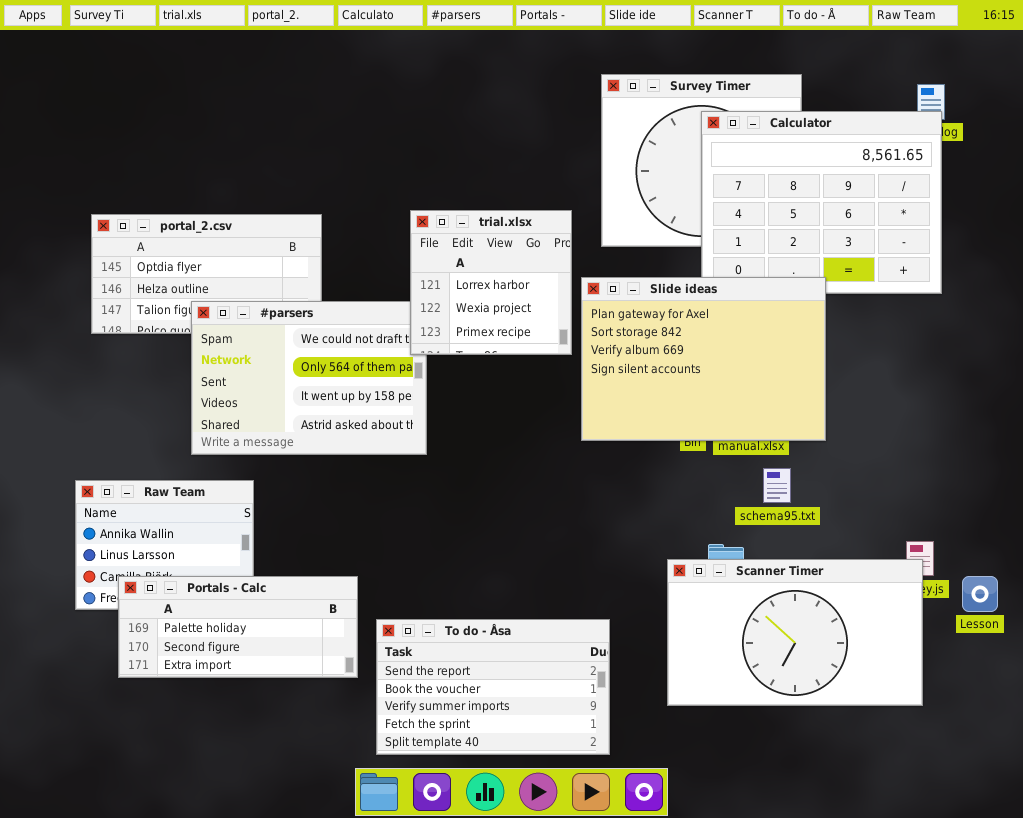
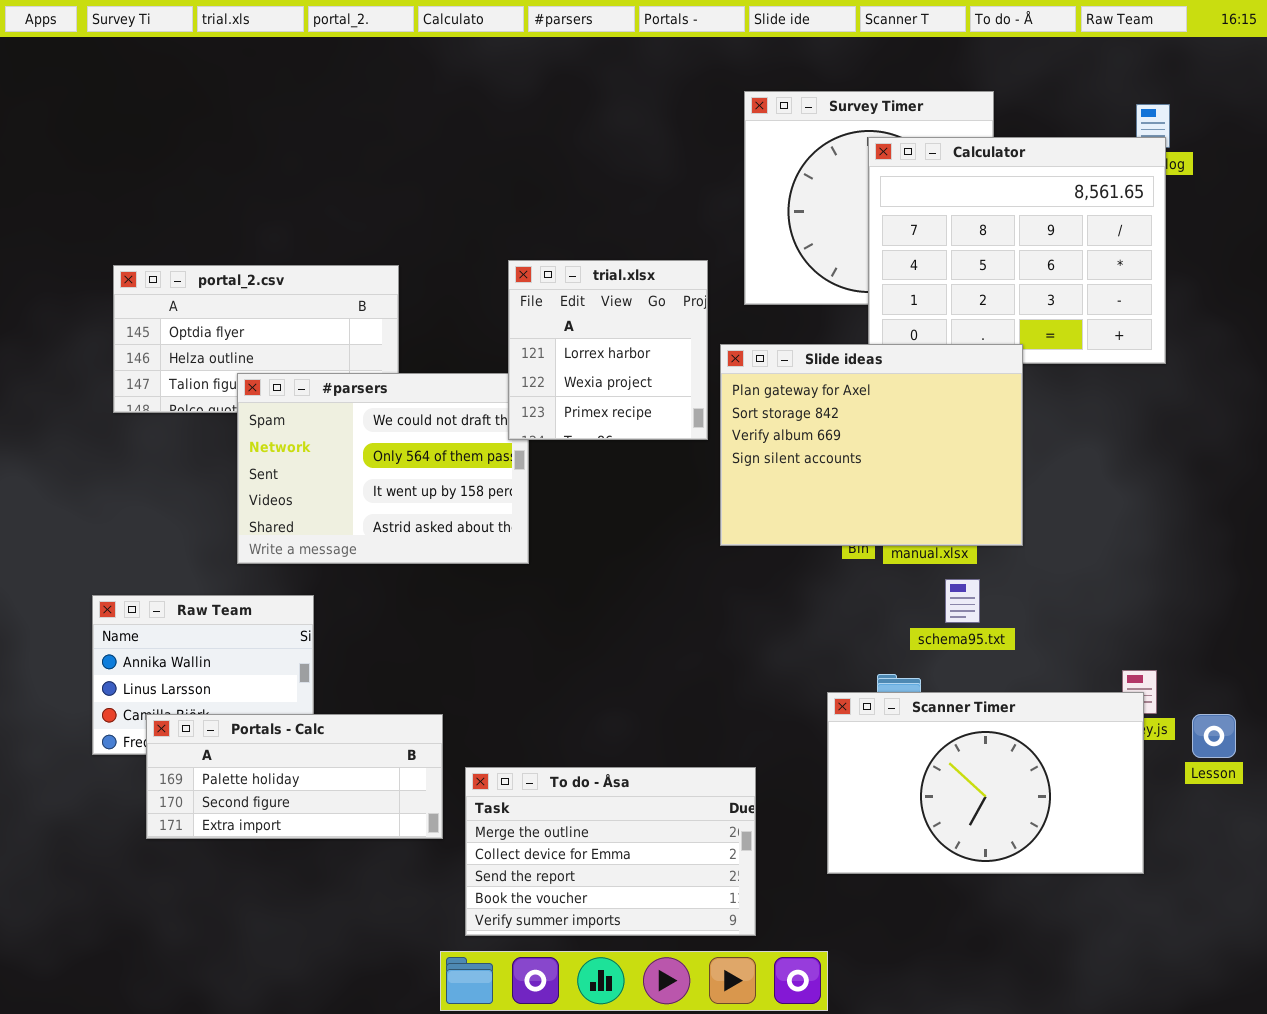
To do - Åsa: [376,619,610,755] -> [465,767,756,936], scrolled up 2 rows

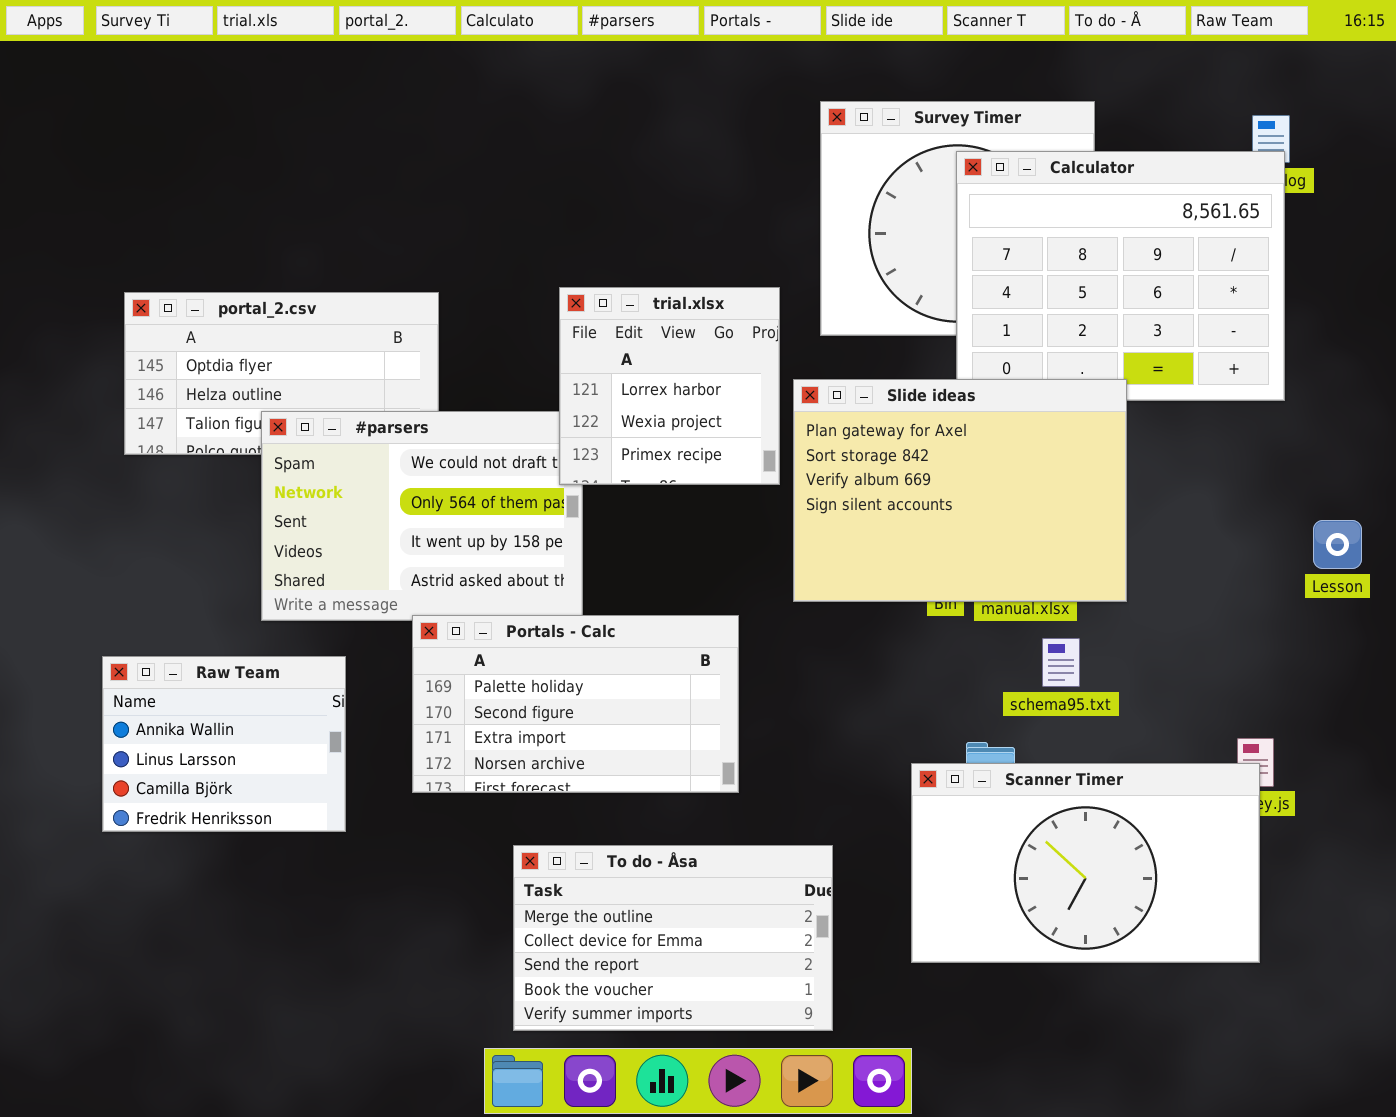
Portals - Calc: [146,714,443,839] -> [412,615,739,793], moved, resized
Lesson: [1192,714,1236,758] -> [1313,520,1362,569], moved

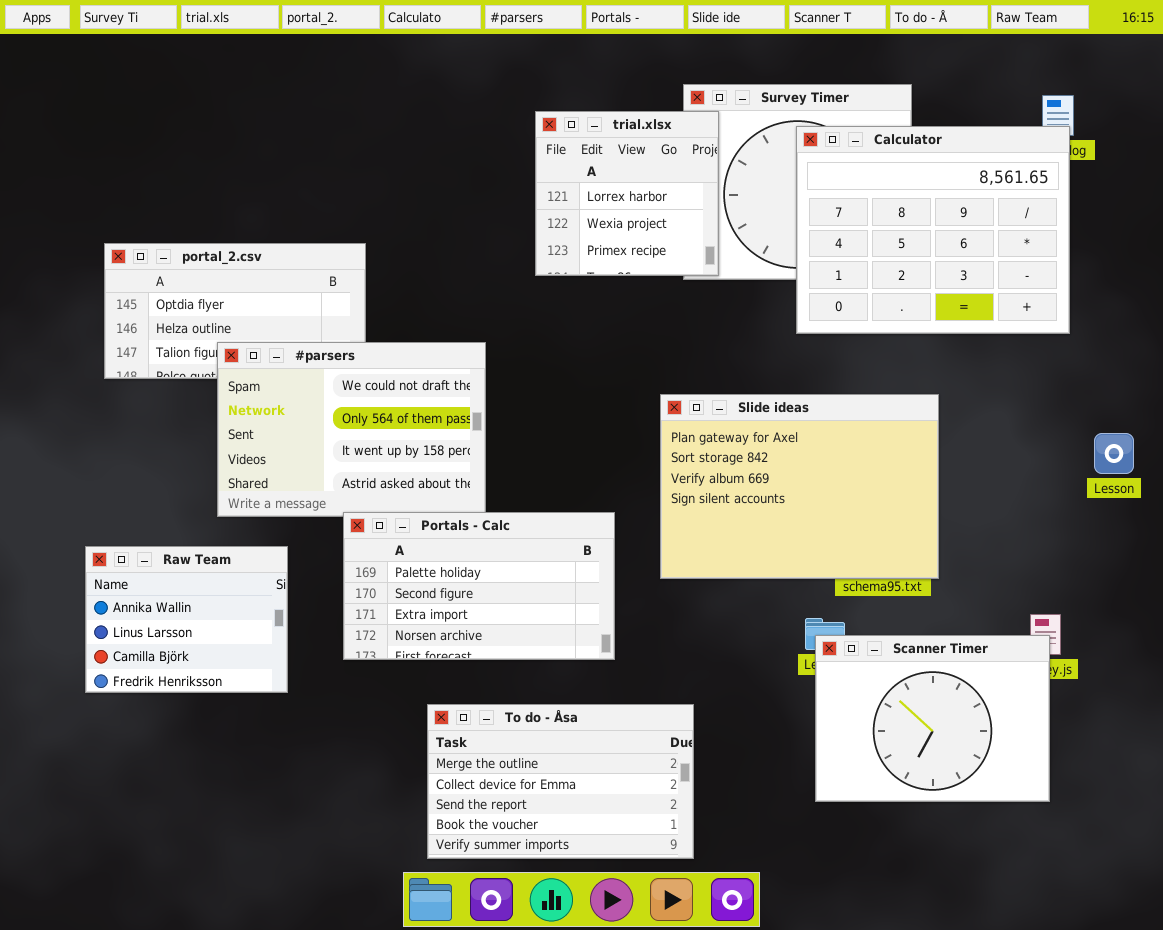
trial.xlsx: [559,287,780,485] -> [535,111,719,276], moved
Slide ideas: [793,379,1127,602] -> [660,394,939,579], moved
Scanner Timer: [911,763,1260,963] -> [815,635,1050,802], resized

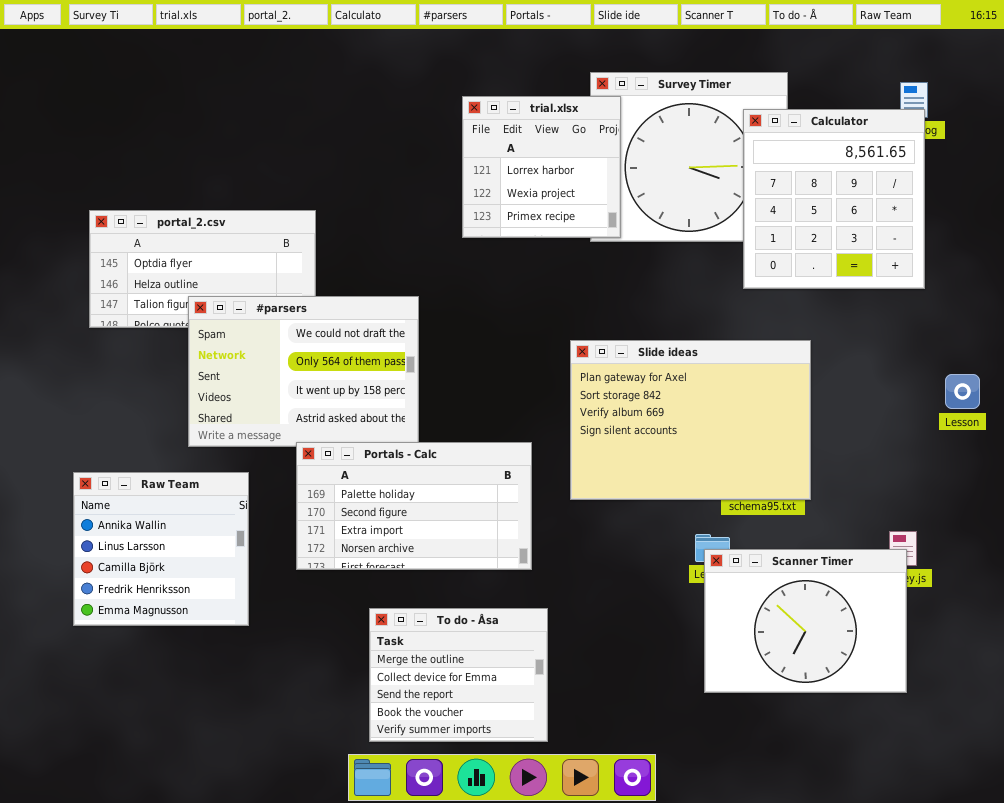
Calculator: [796,126,1070,334] -> [743,109,925,289], resized
Raw Team: [85,546,288,693] -> [73,472,249,626], resized
To do - Åsa: [427,704,694,859] -> [369,608,548,742], resized

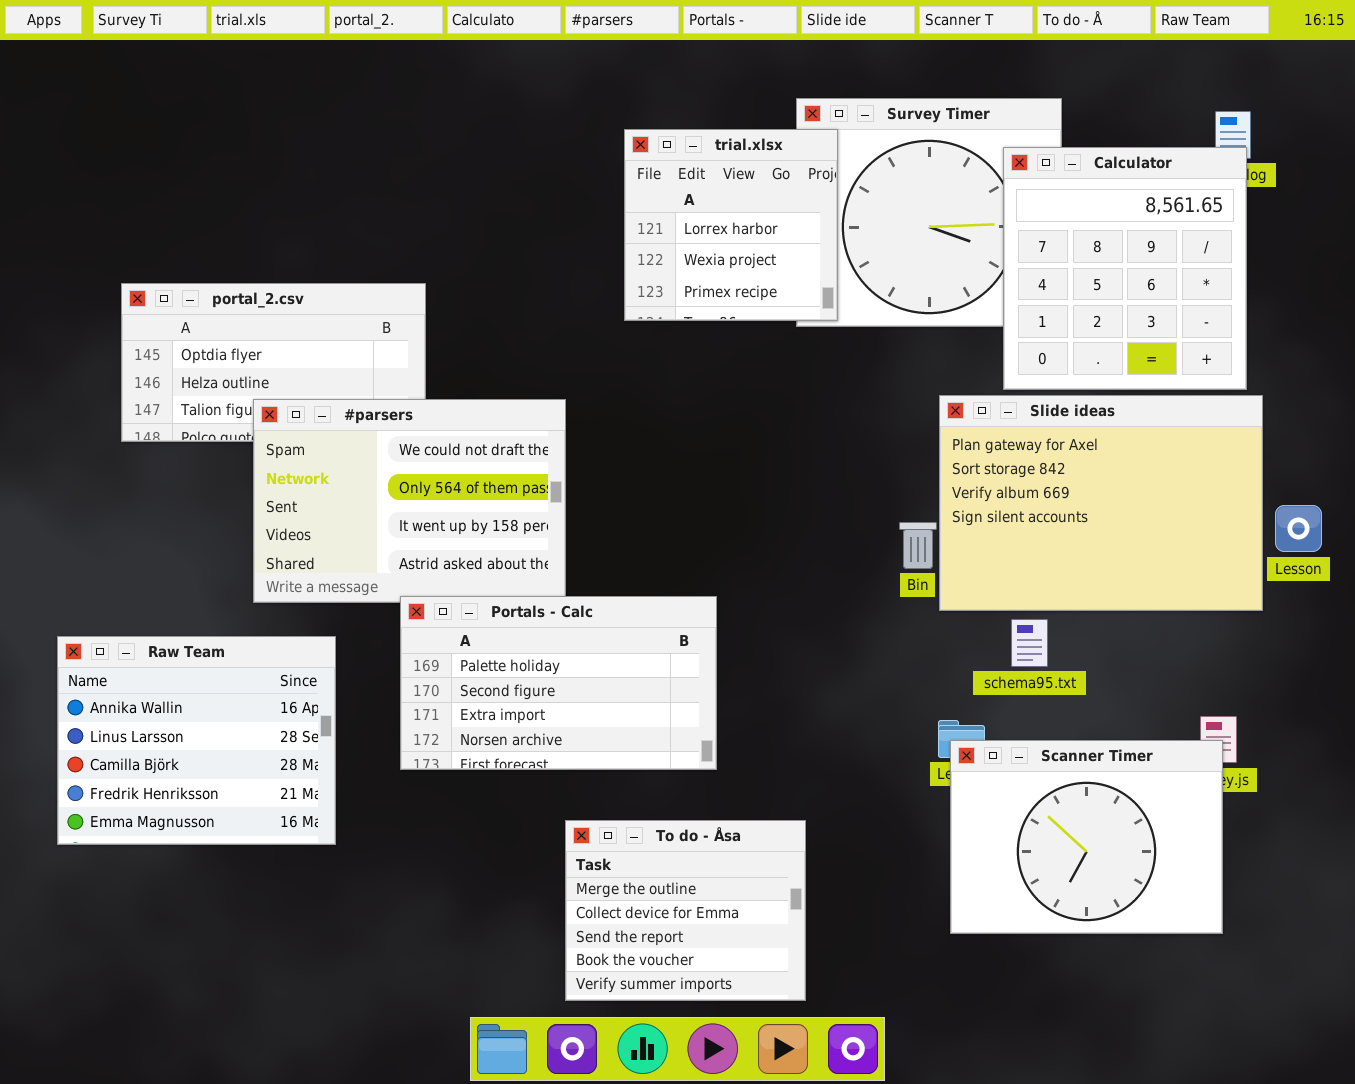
Slide ideas: [570,340,811,500] -> [939,395,1263,611], moved
Raw Team: [73,472,249,626] -> [57,636,336,845], resized
To do - Åsa: [369,608,548,742] -> [565,820,806,1001], moved

